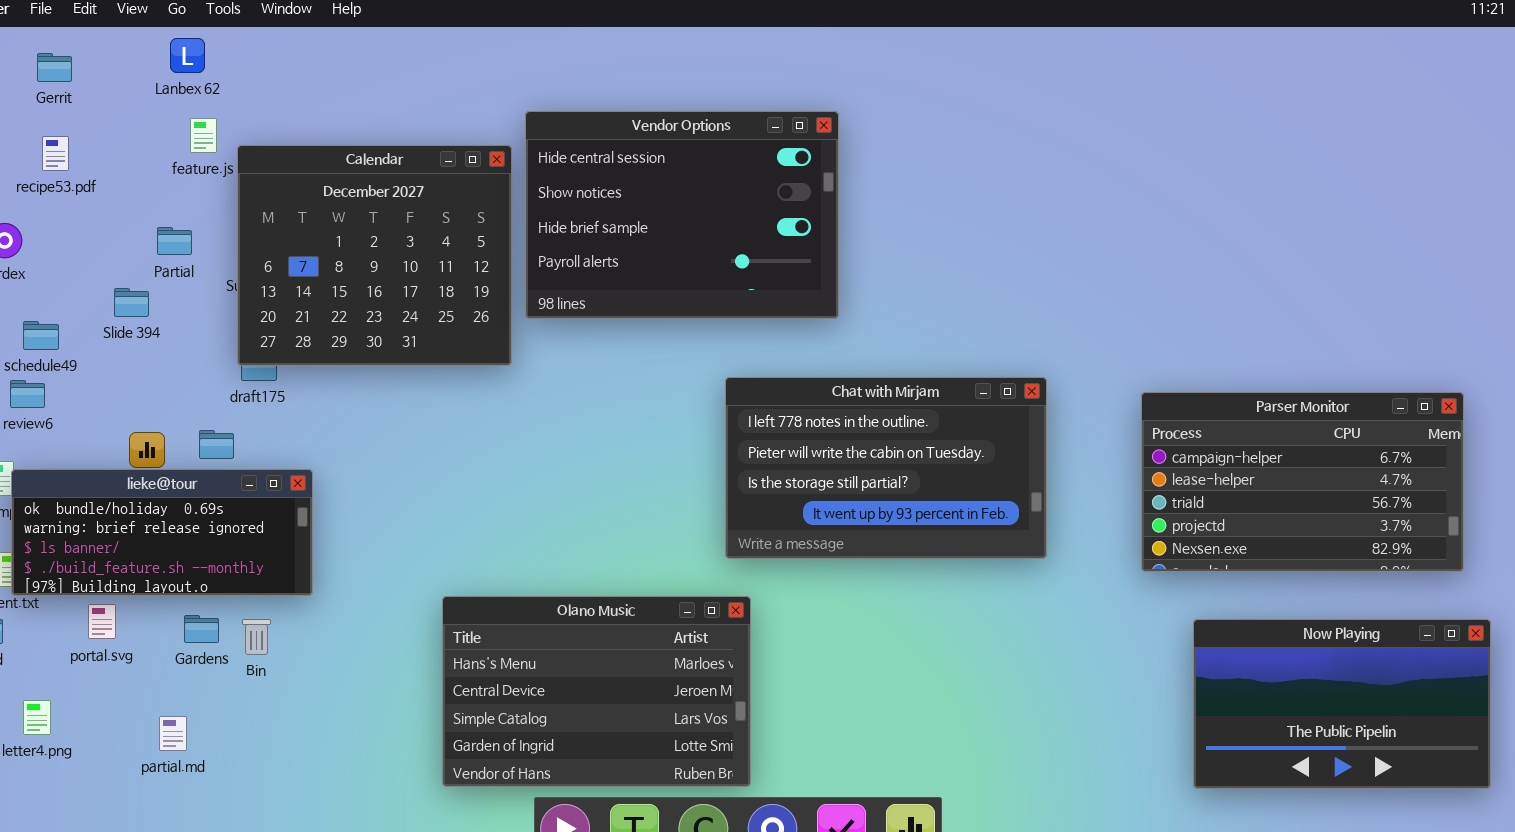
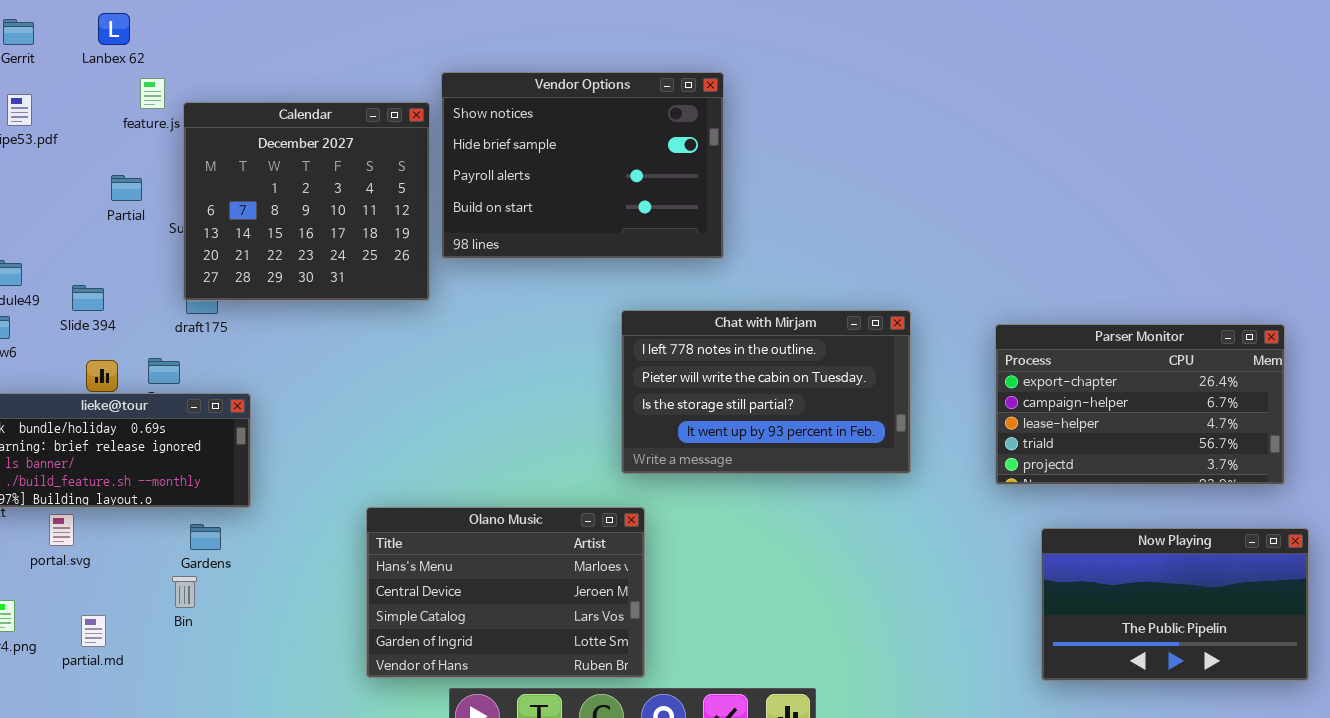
Lanbex 62: [170,38,205,73] -> [98,13,130,45], moved
Vendor Options: [525,111,839,319] -> [441,72,724,259], scrolled down 1 row
Slide 394: [114,288,149,317] -> [72,285,104,311], moved
Parser Monitor: [1141,392,1464,572] -> [995,324,1285,485], scrolled up 1 row
Gardens: [184,615,219,643] -> [190,524,221,550], moved
Bin: [242,619,271,655] -> [172,576,197,608], moved
partial.md: [159,716,187,751] -> [81,615,106,647], moved

